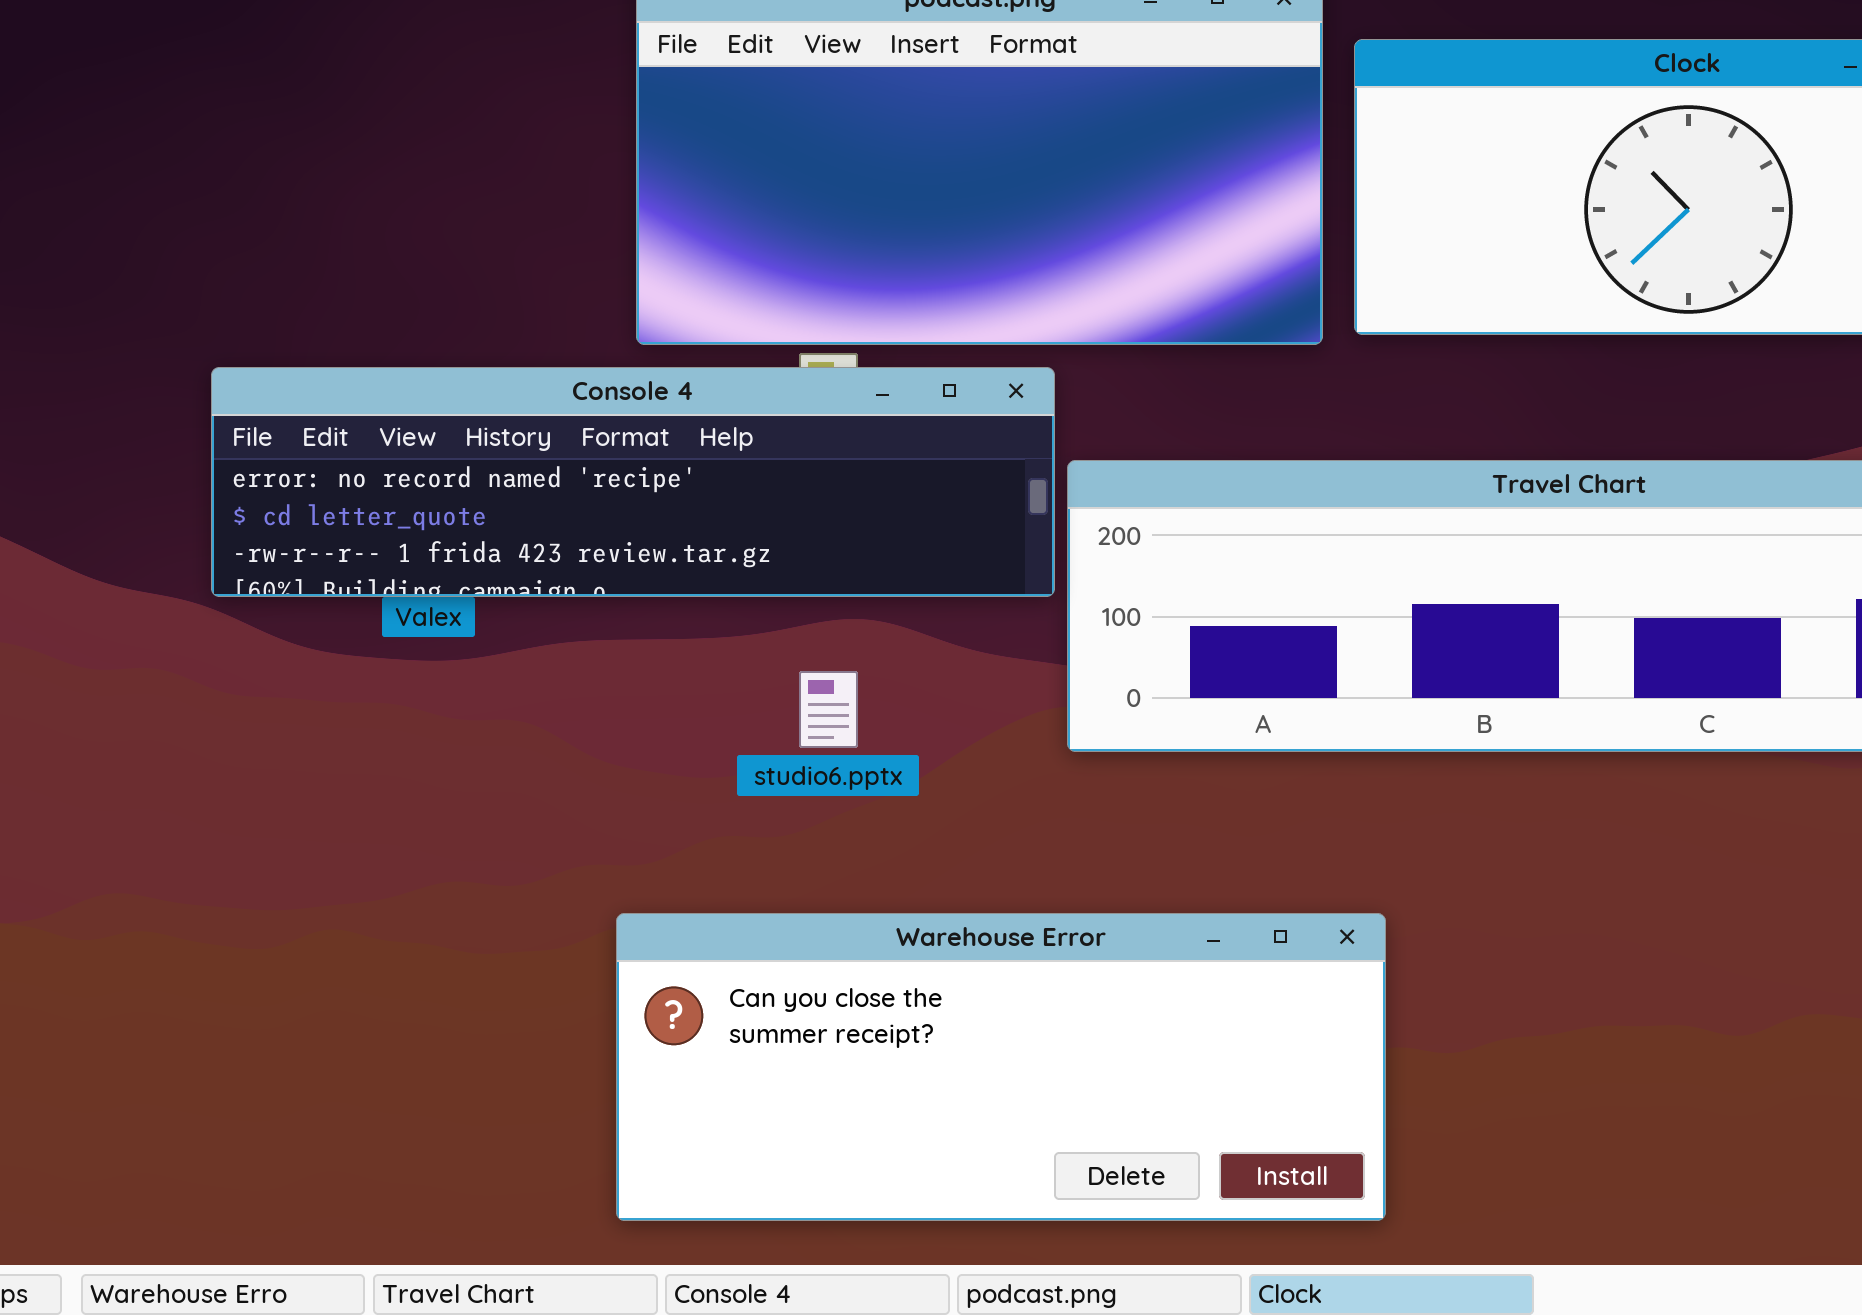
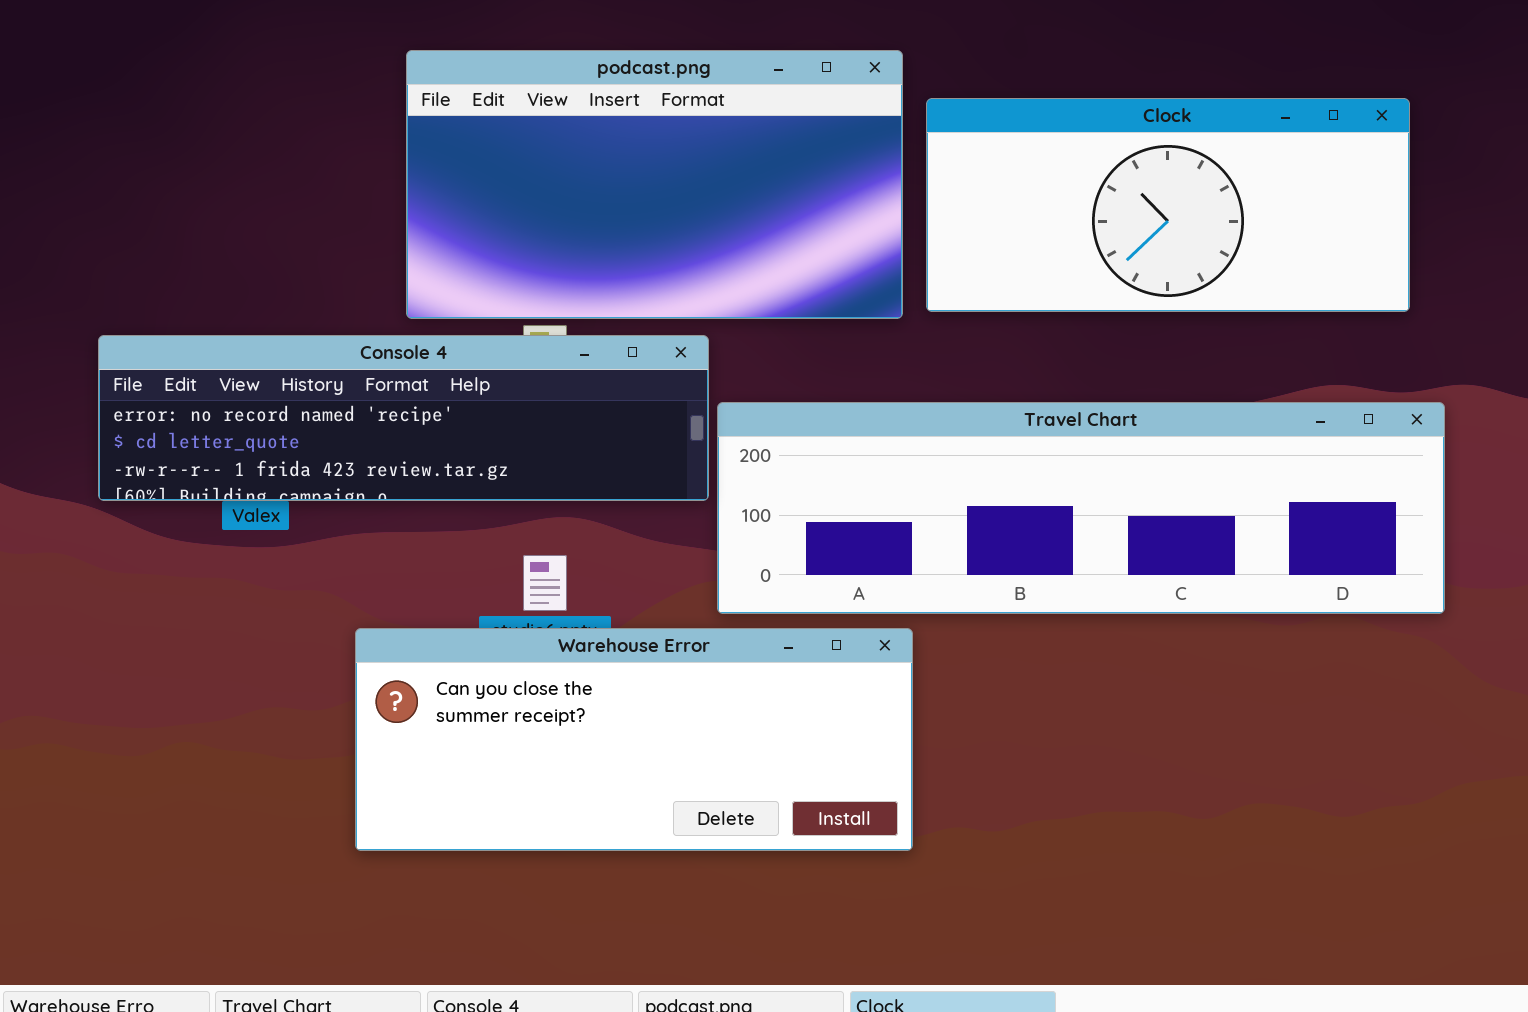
Warehouse Error: [616,913,1386,1221] -> [355,628,913,851], moved

